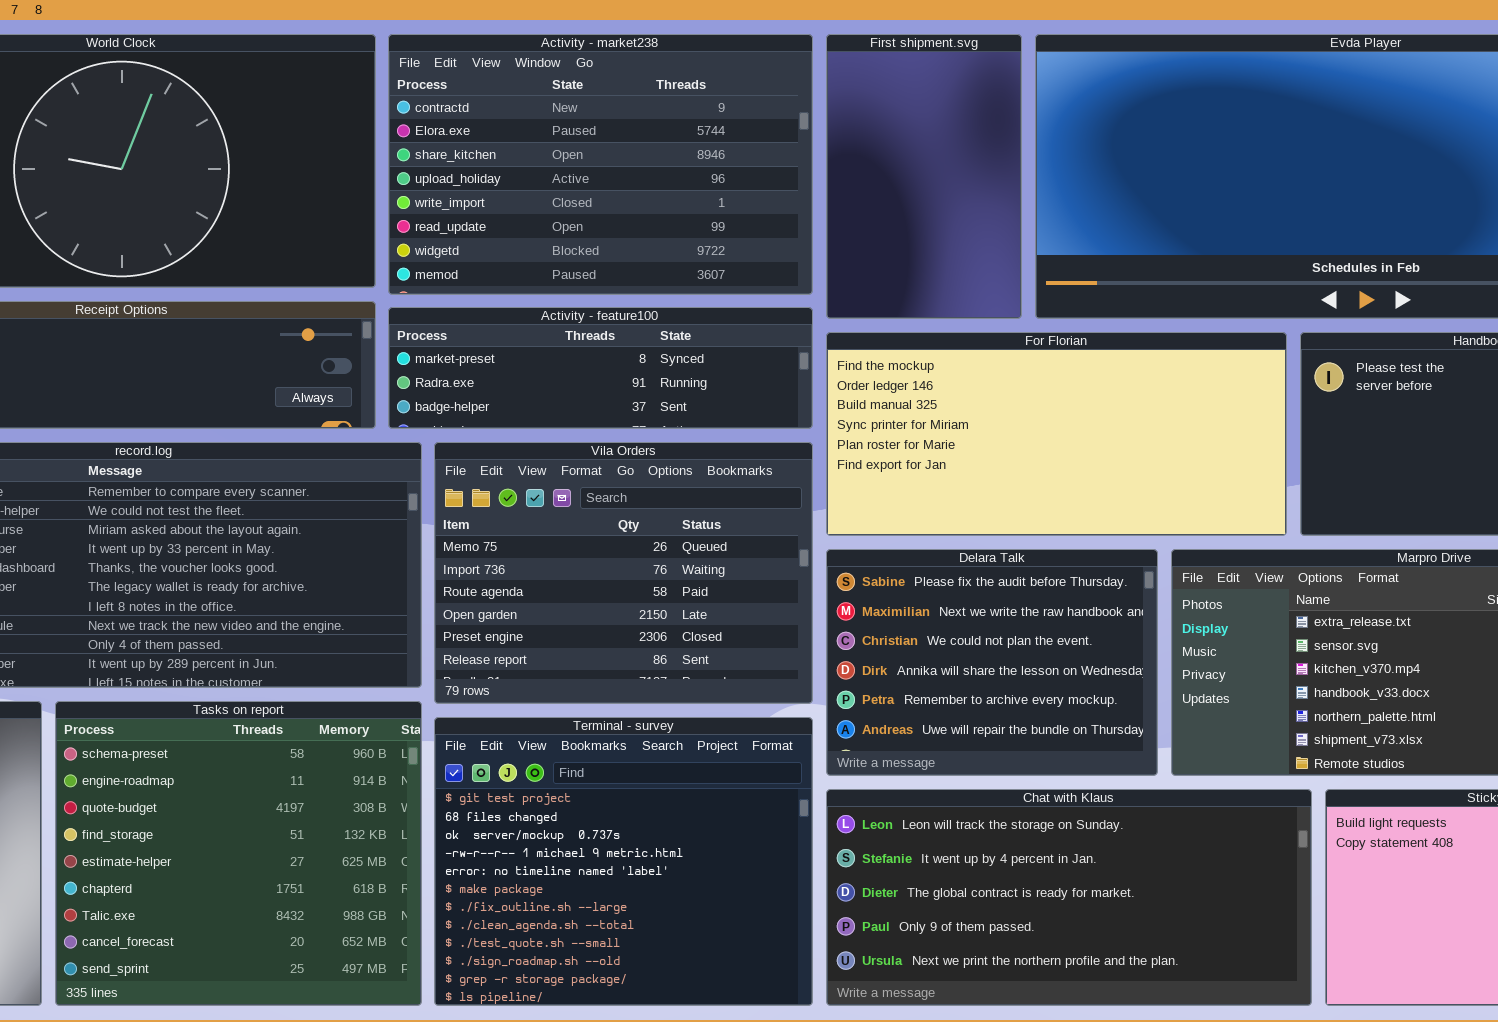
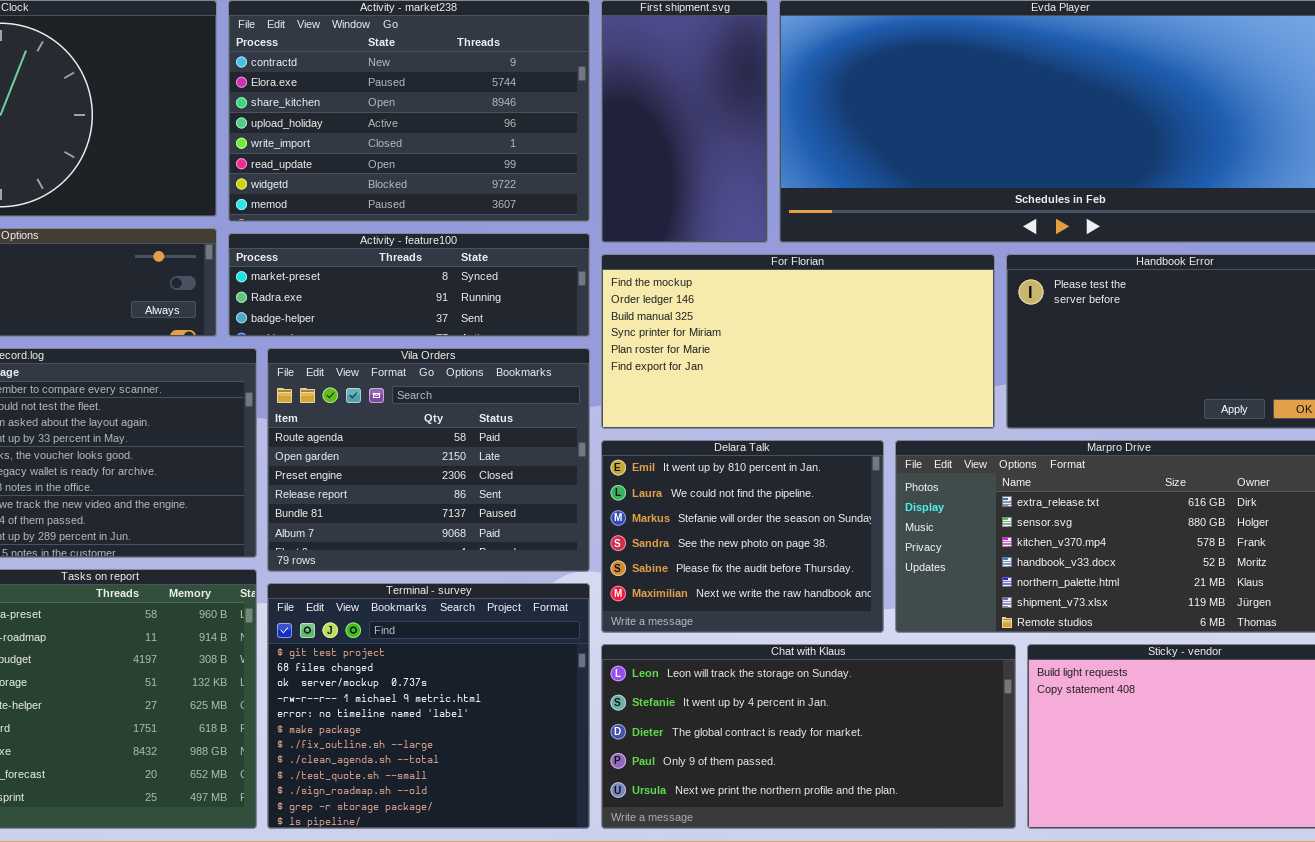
Vila Orders: [434,442,813,704] -> [267,348,590,572], scrolled down 2 rows
Delara Talk: [826,549,1158,776] -> [601,440,884,633], scrolled up 4 rows

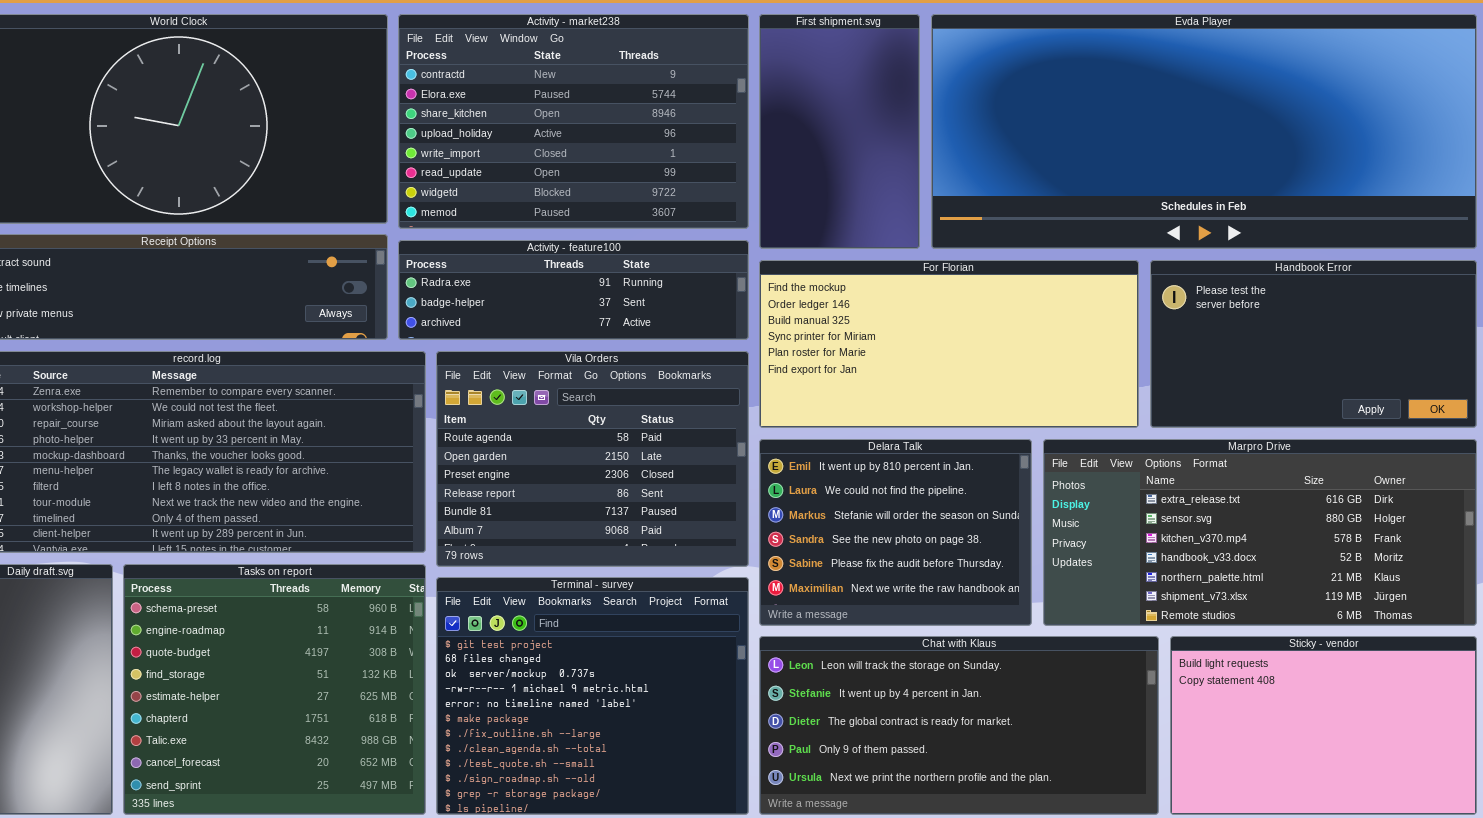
Activity - feature100: [228,233,590,337] -> [398,240,749,340], scrolled down 1 row

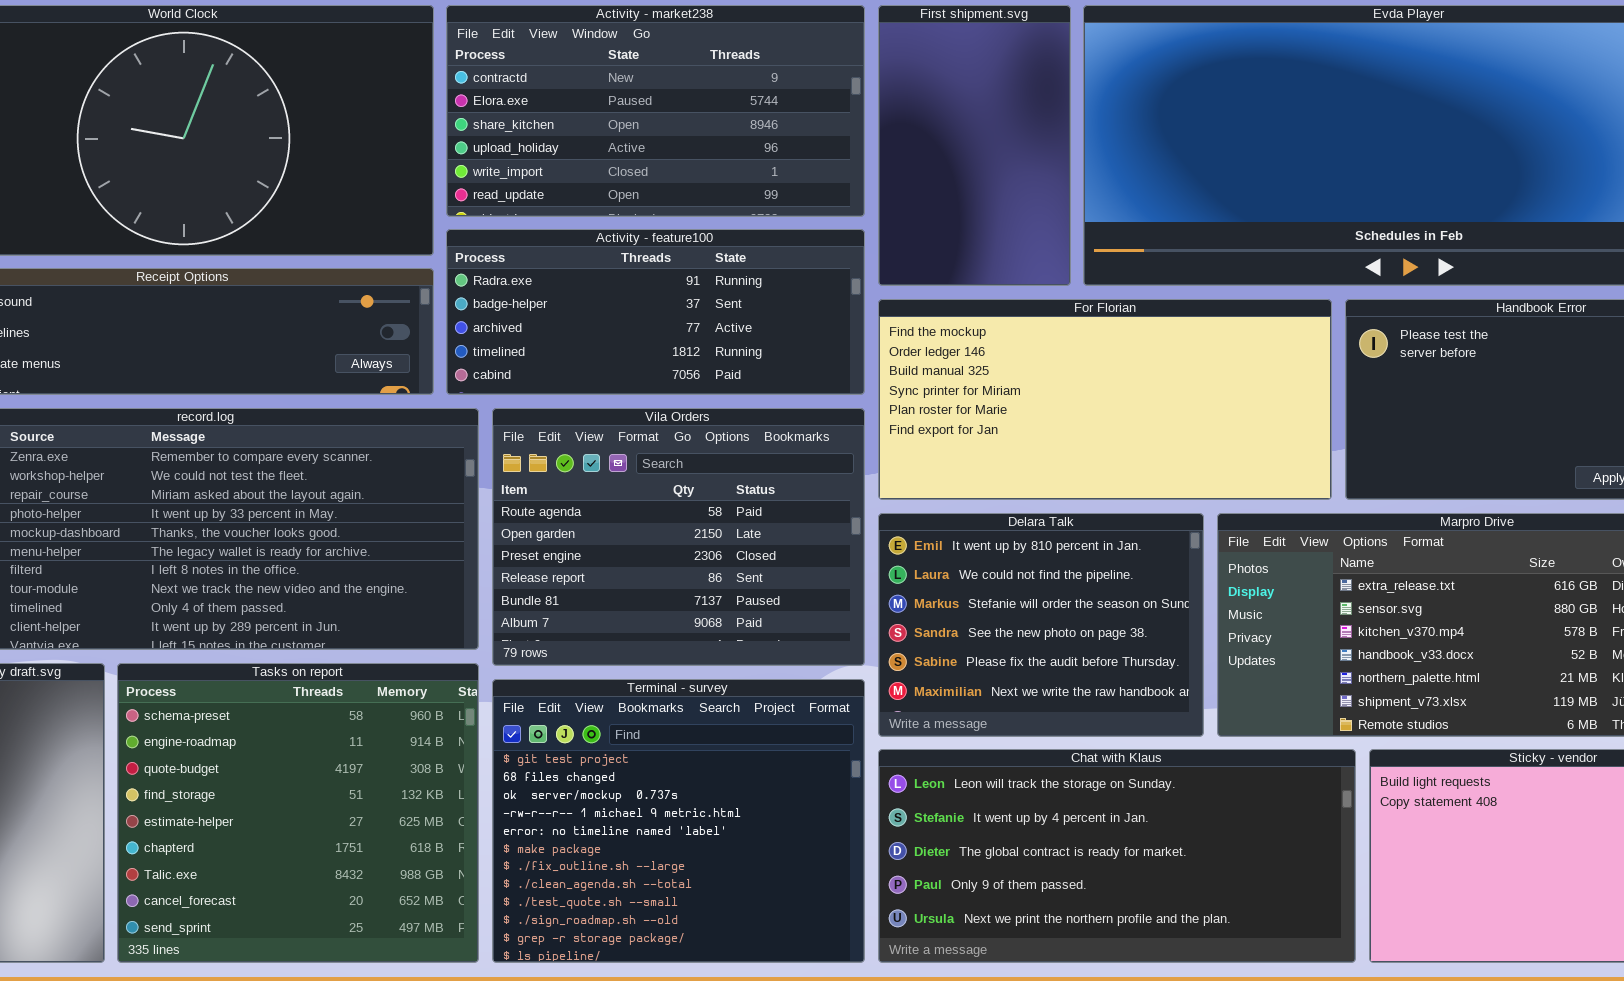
Activity - market238: [398,14,749,229] -> [446,5,865,217], resized
Activity - feature100: [398,240,749,340] -> [446,229,865,395], resized

